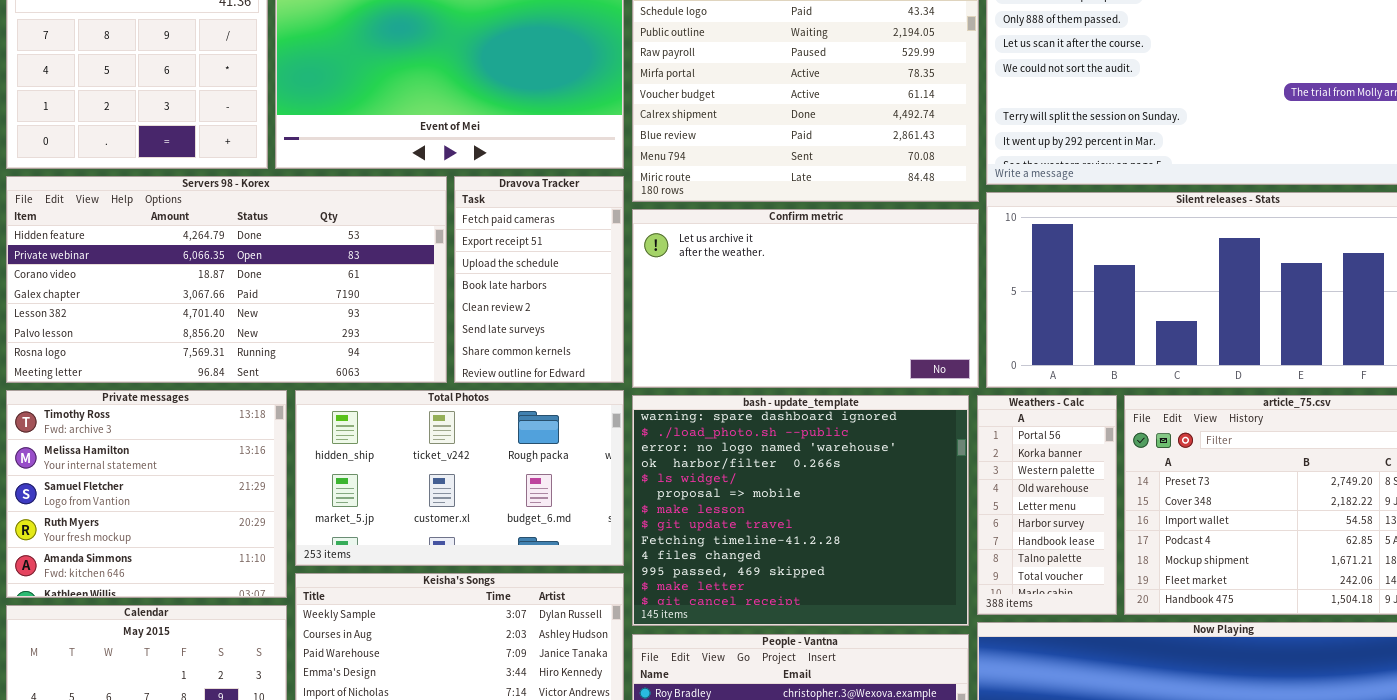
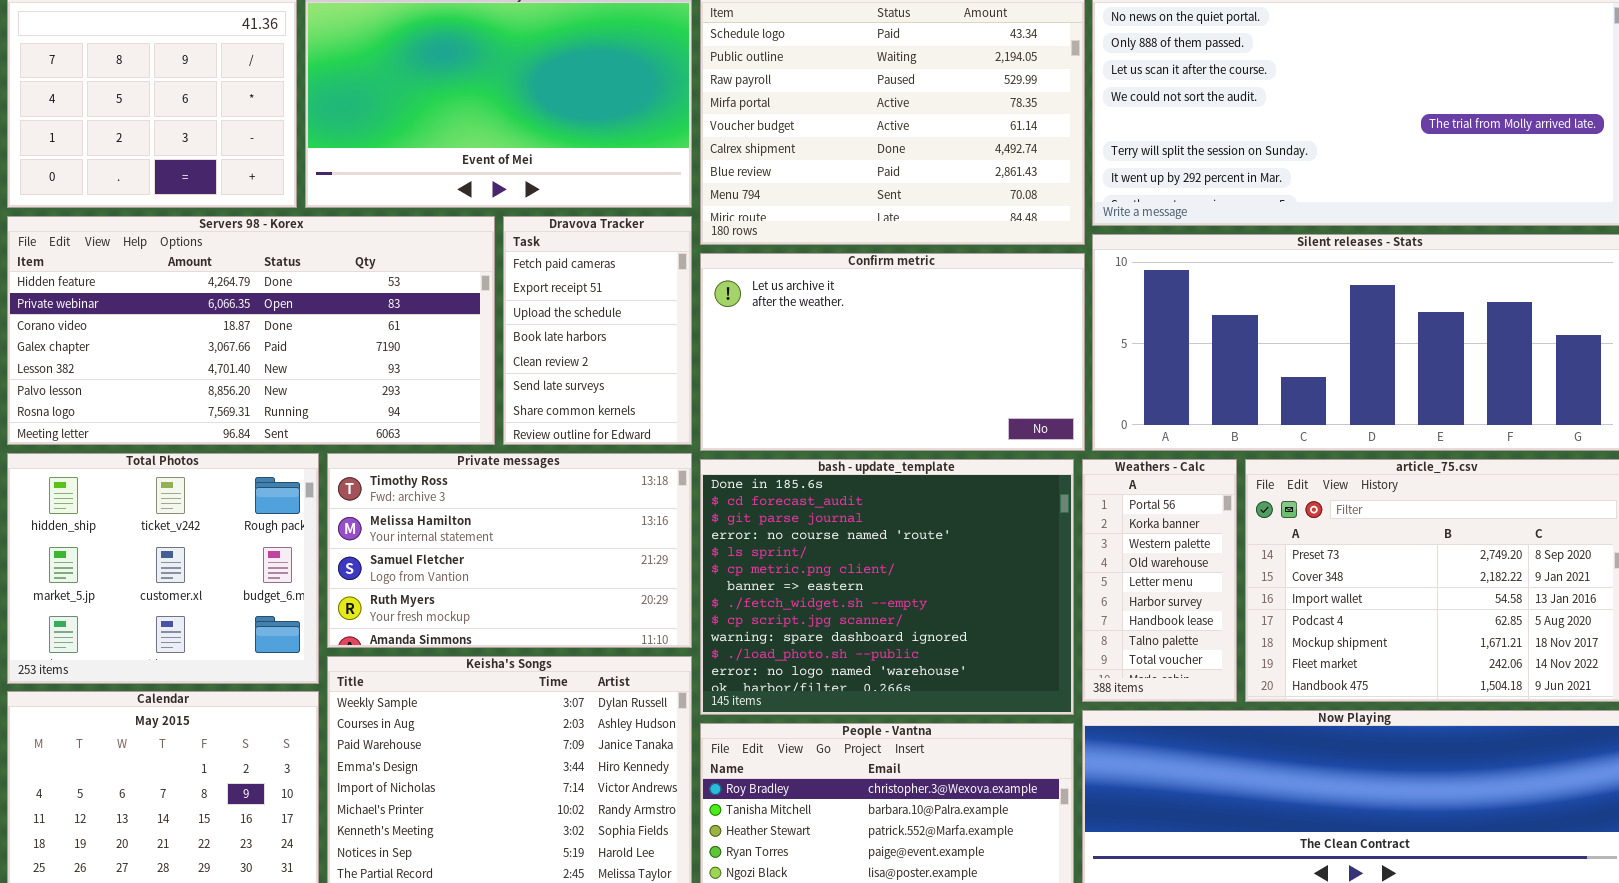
Private messages: [6,390,287,598] -> [327,453,692,648], moved, resized
Total Photos: [295,390,624,566] -> [7,453,319,684], moved, resized
bash - update_template: [632,395,969,626] -> [700,459,1074,715], scrolled up 9 rows

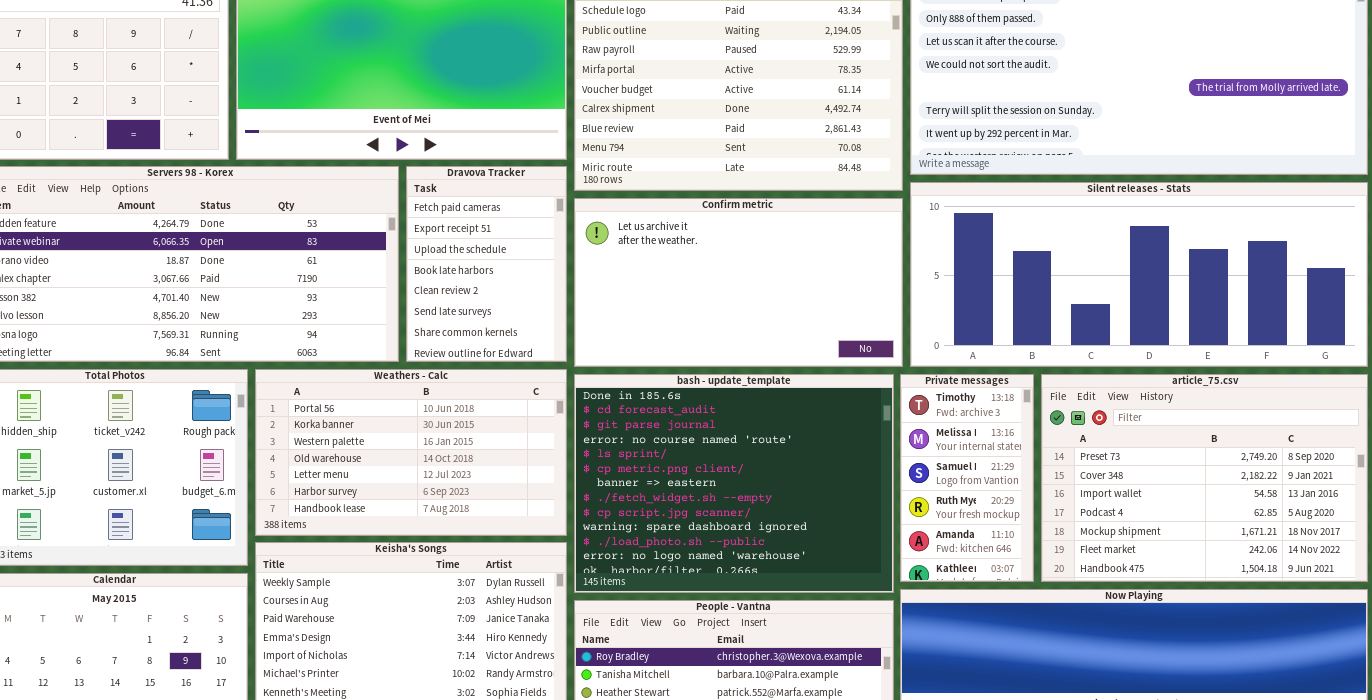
Private messages: [327,453,692,648] -> [900,374,1034,582], moved, resized
Weathers - Calc: [1082,459,1237,702] -> [255,369,567,536], moved, resized

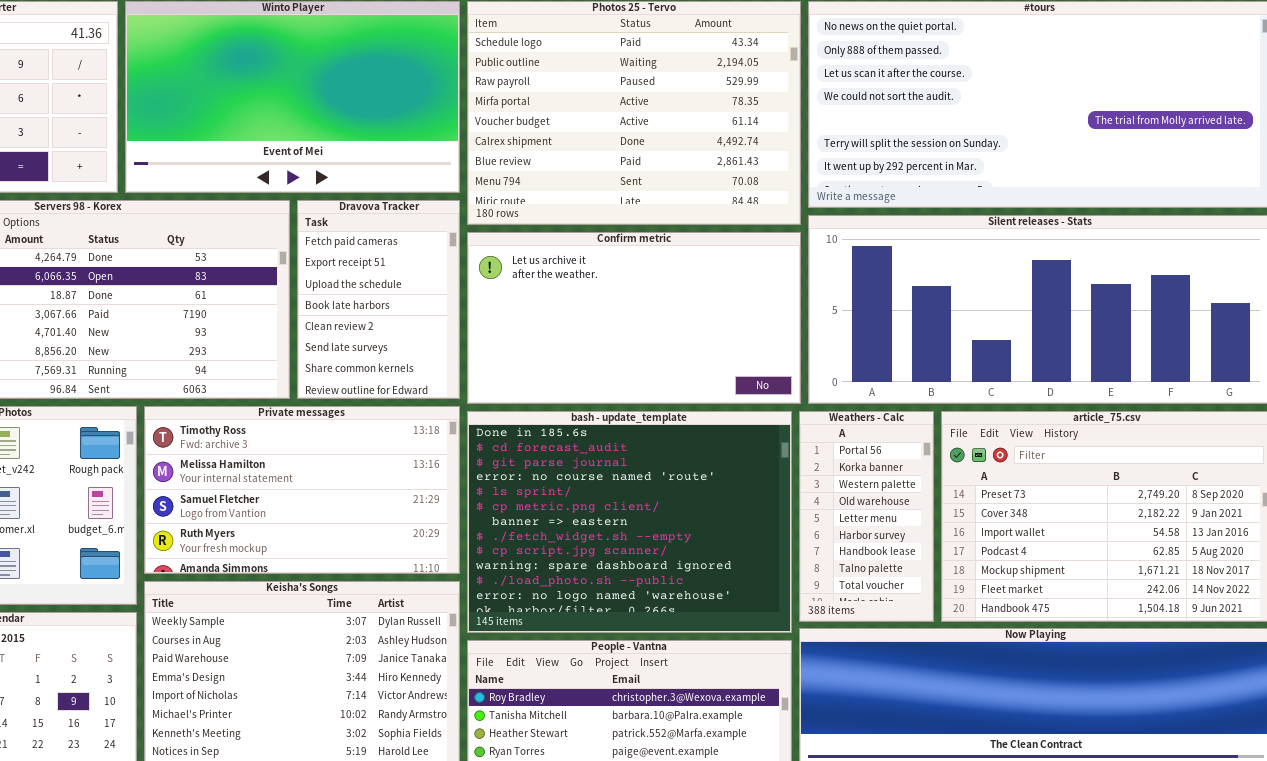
Weathers - Calc: [255,369,567,536] -> [799,411,934,622], moved, resized
Private messages: [900,374,1034,582] -> [144,406,460,574], moved, resized

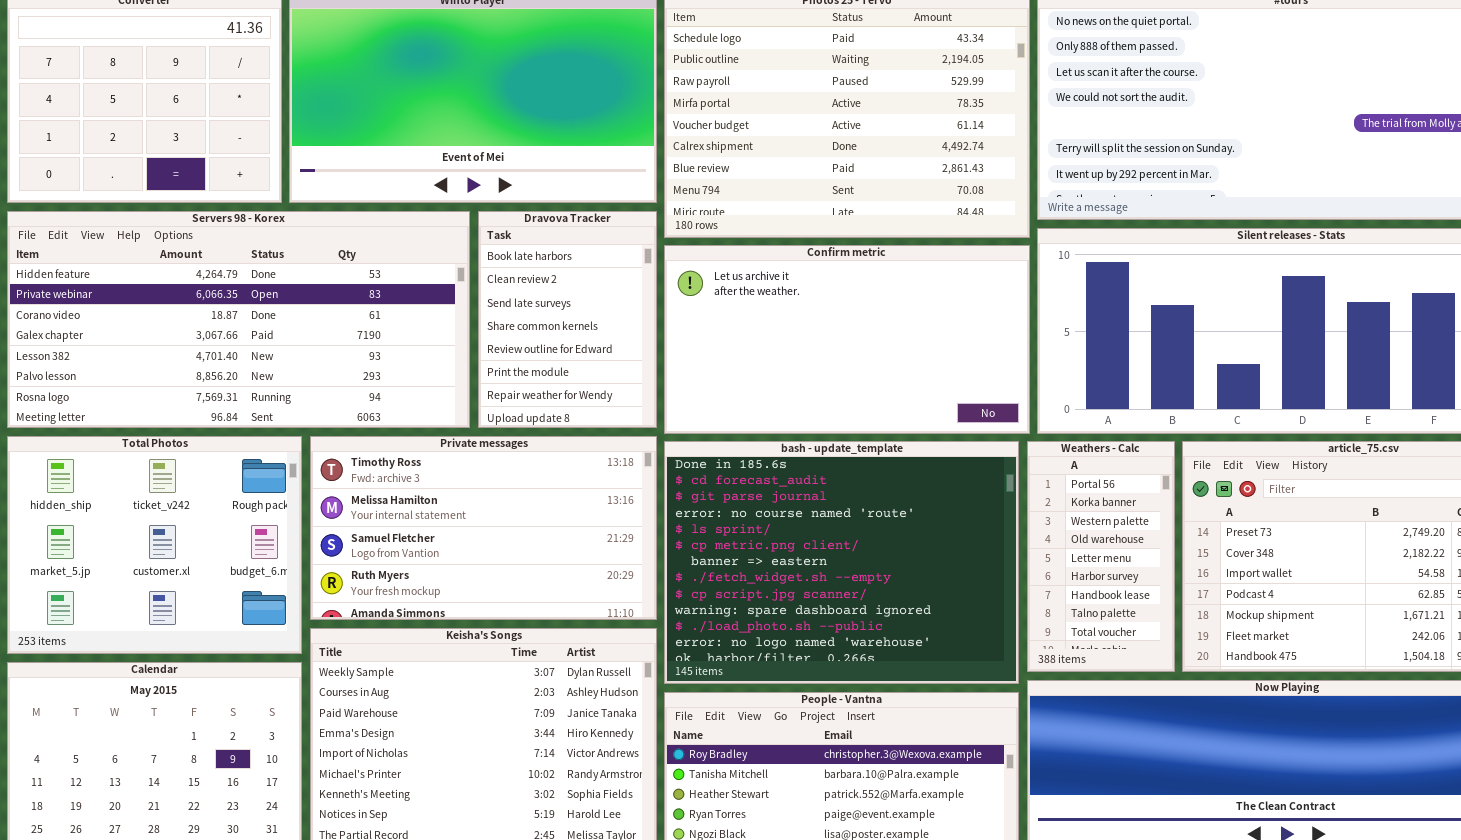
Dravova Tracker: [297,200,460,399] -> [478,211,657,428], scrolled down 3 rows

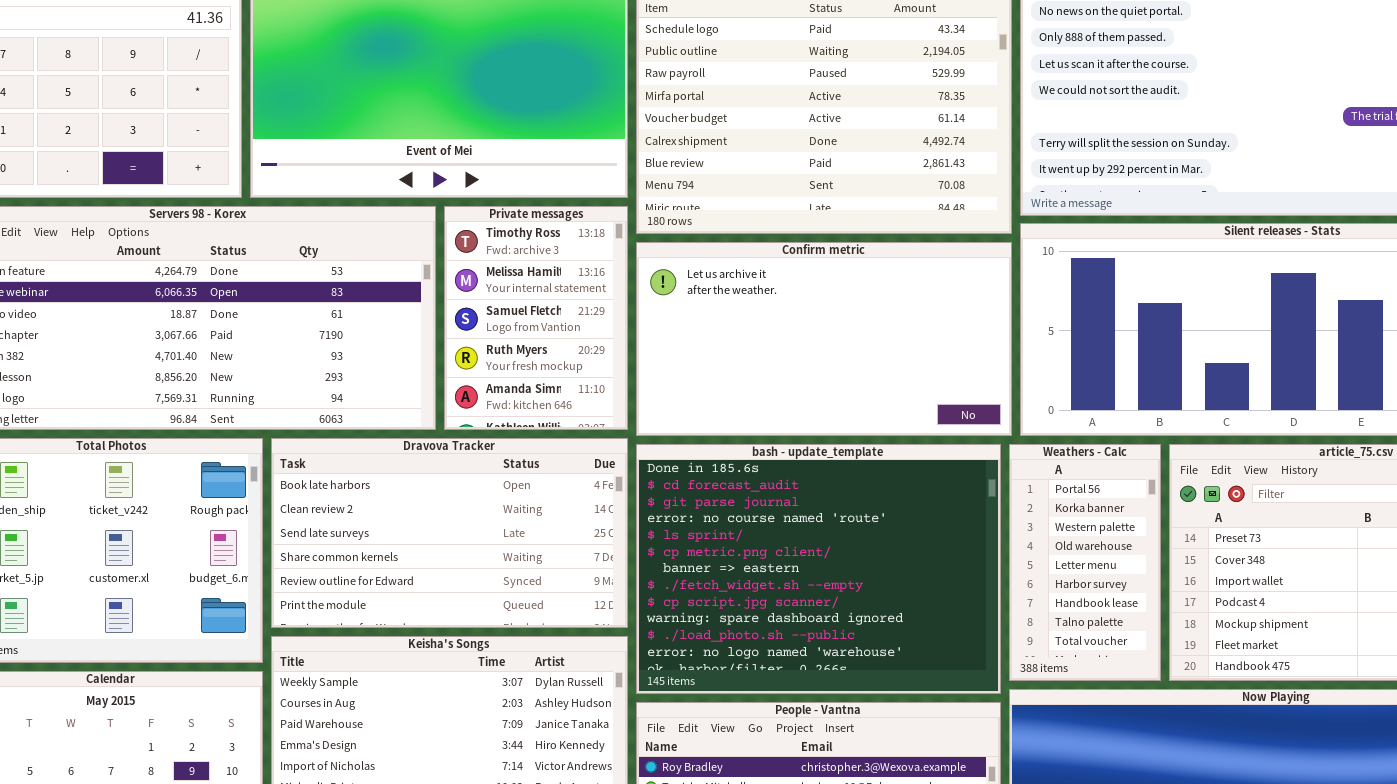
Dravova Tracker: [478,211,657,428] -> [271,438,628,628], moved, resized
Private messages: [310,436,657,620] -> [444,206,628,430], moved, resized

